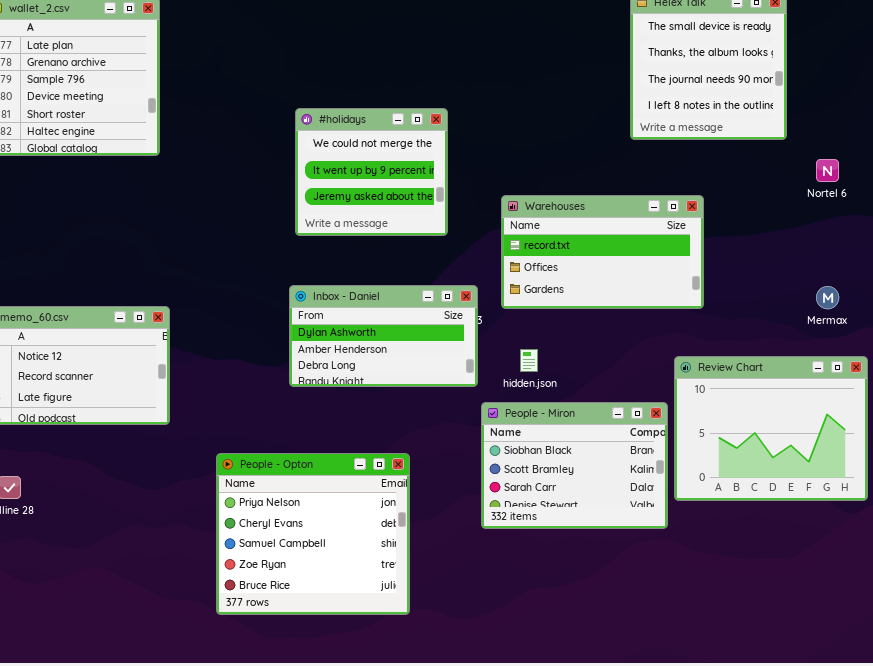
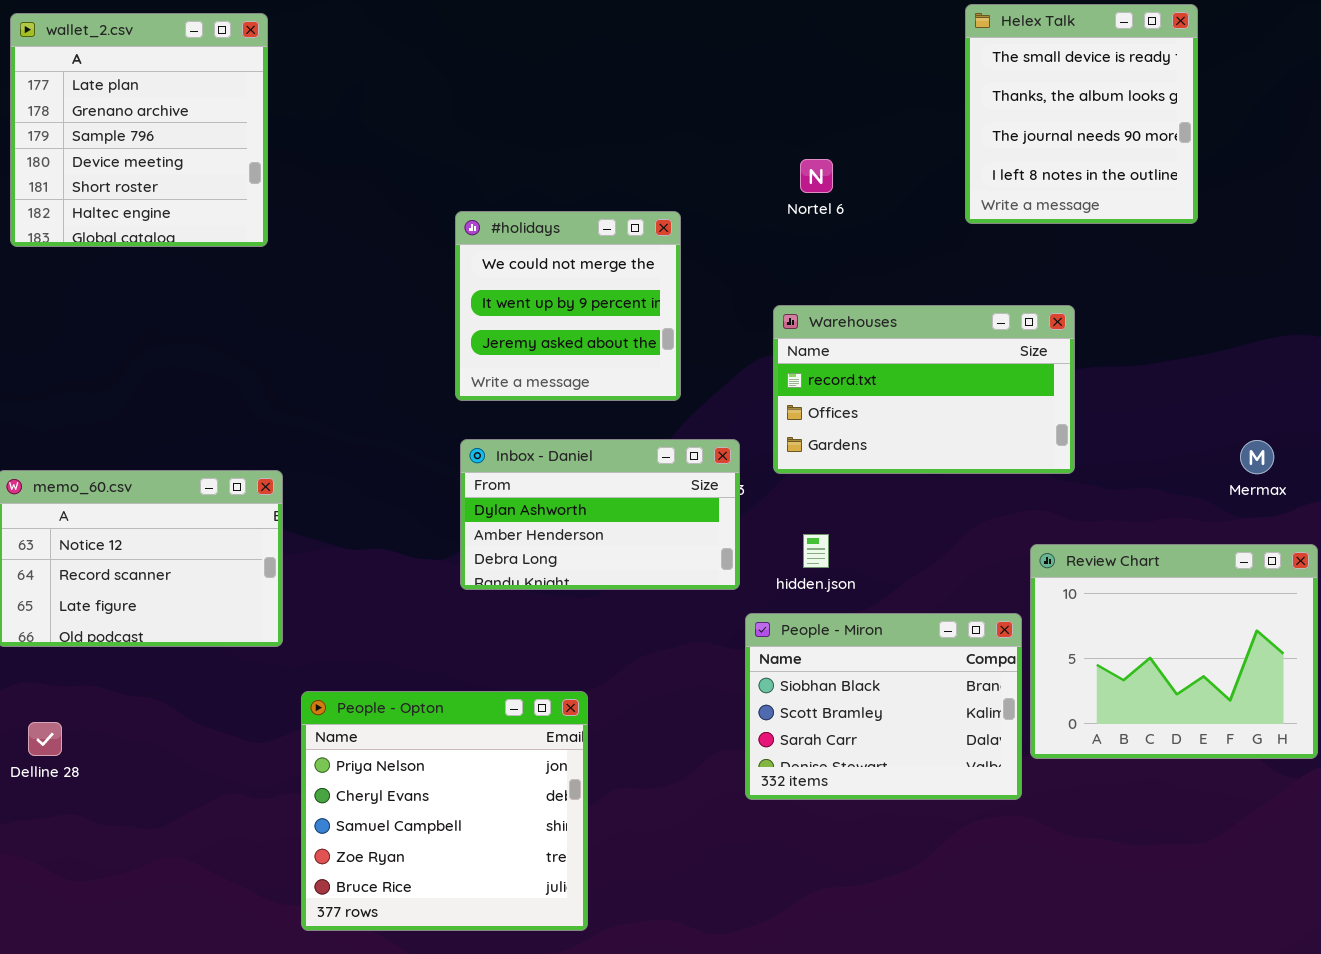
#holidays: [295,108,448,236] -> [455,211,681,401], moved
Nortel 6: [816,159,839,182] -> [800,159,833,193], moved
People - Opton: [216,453,410,615] -> [301,691,588,931], moved

